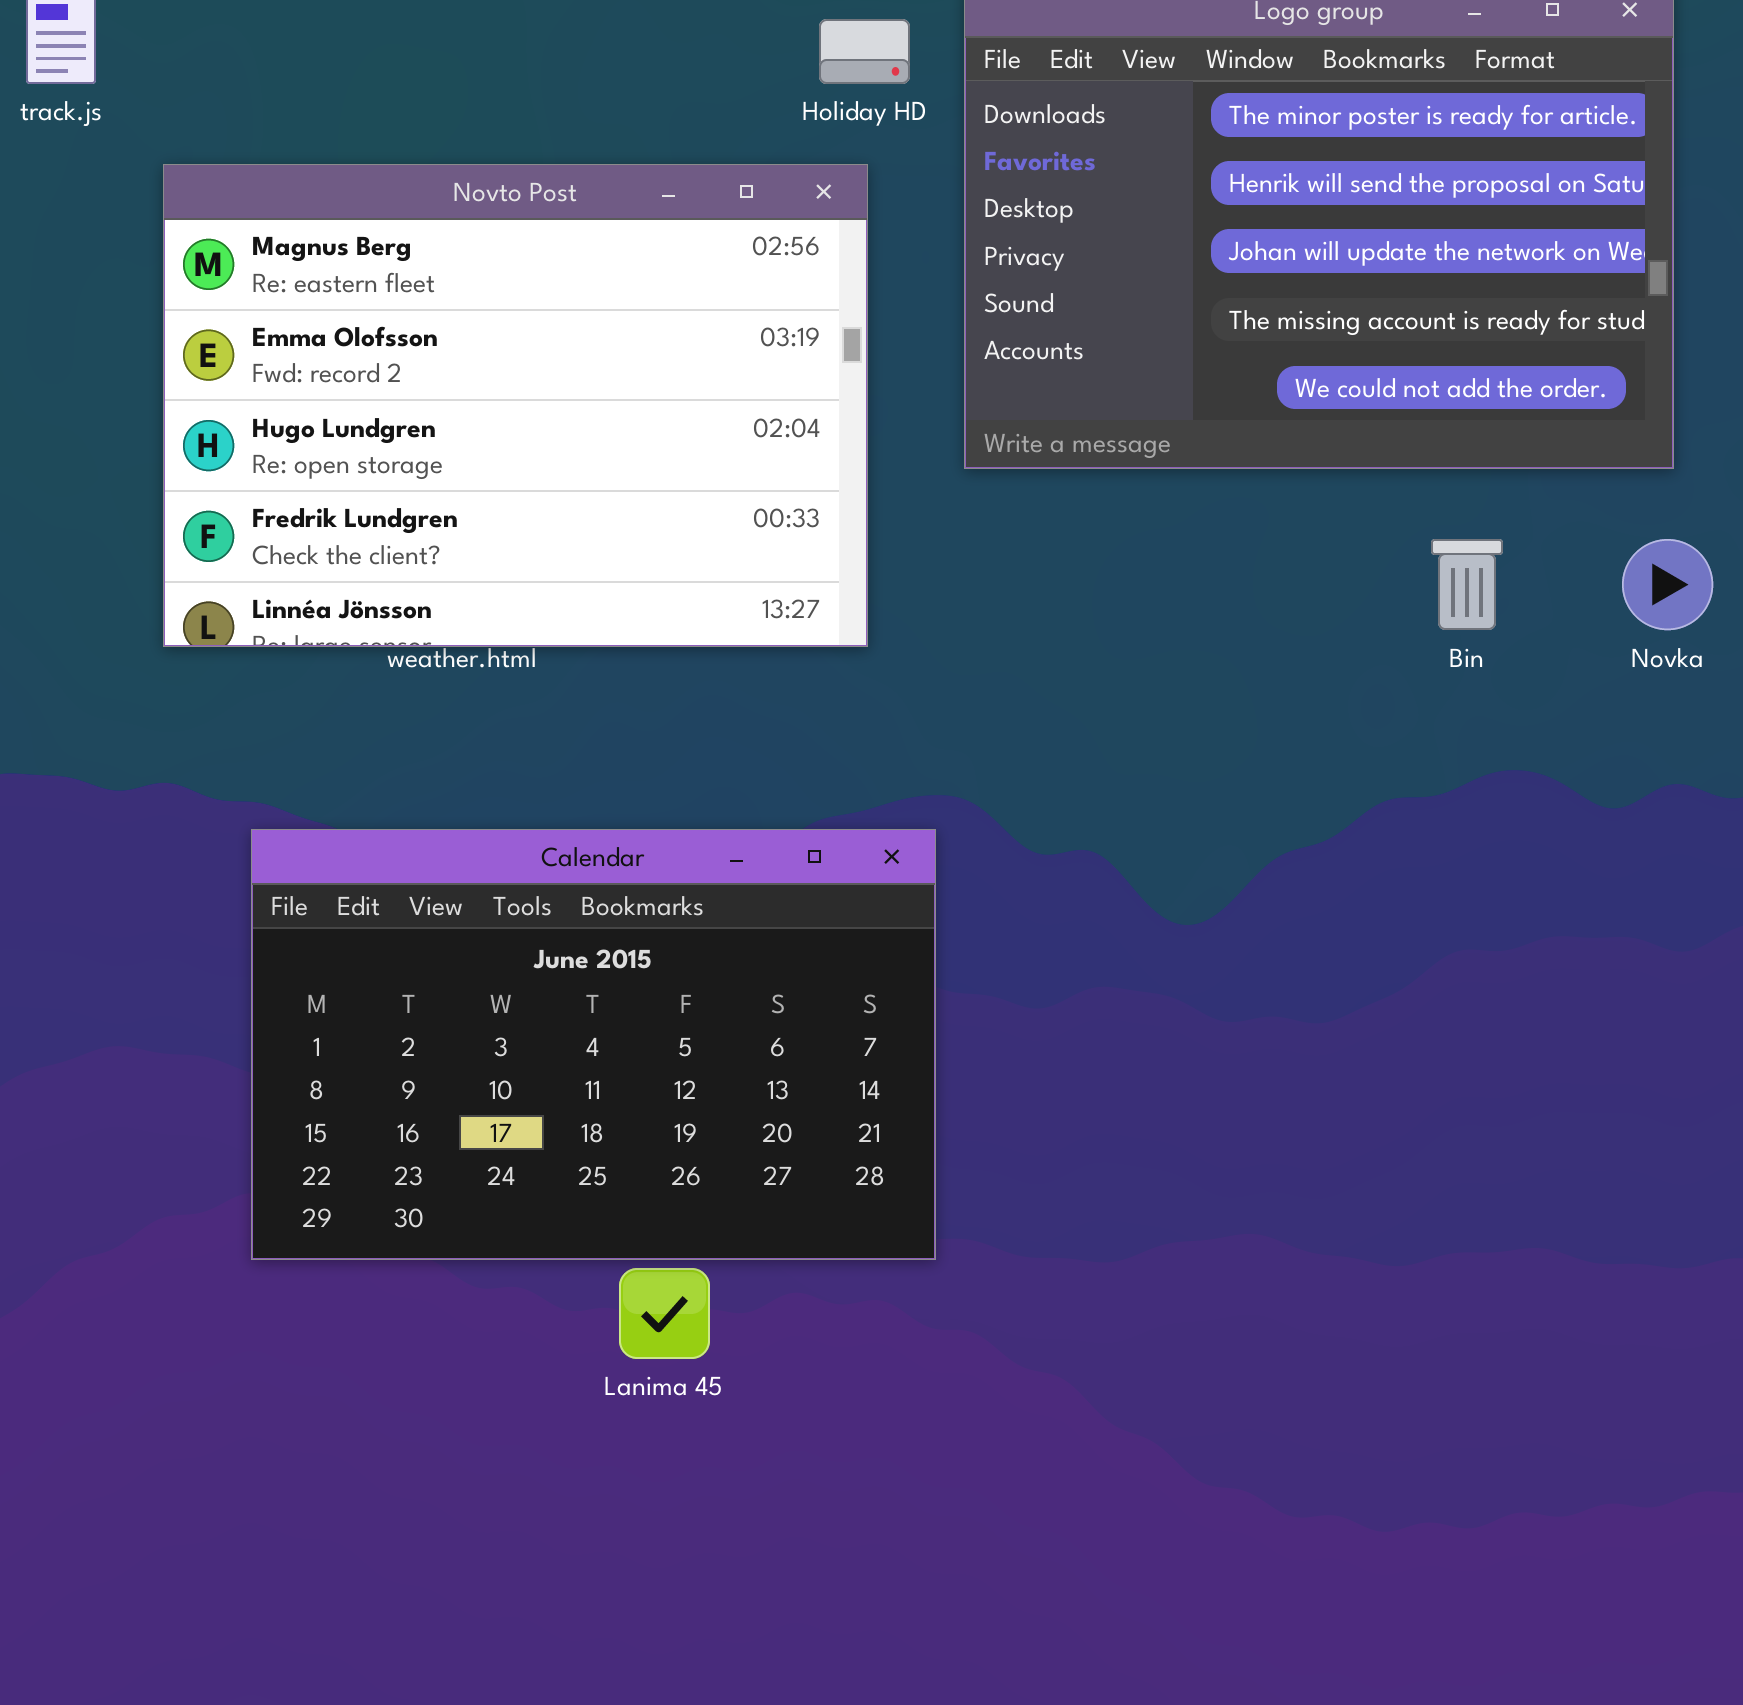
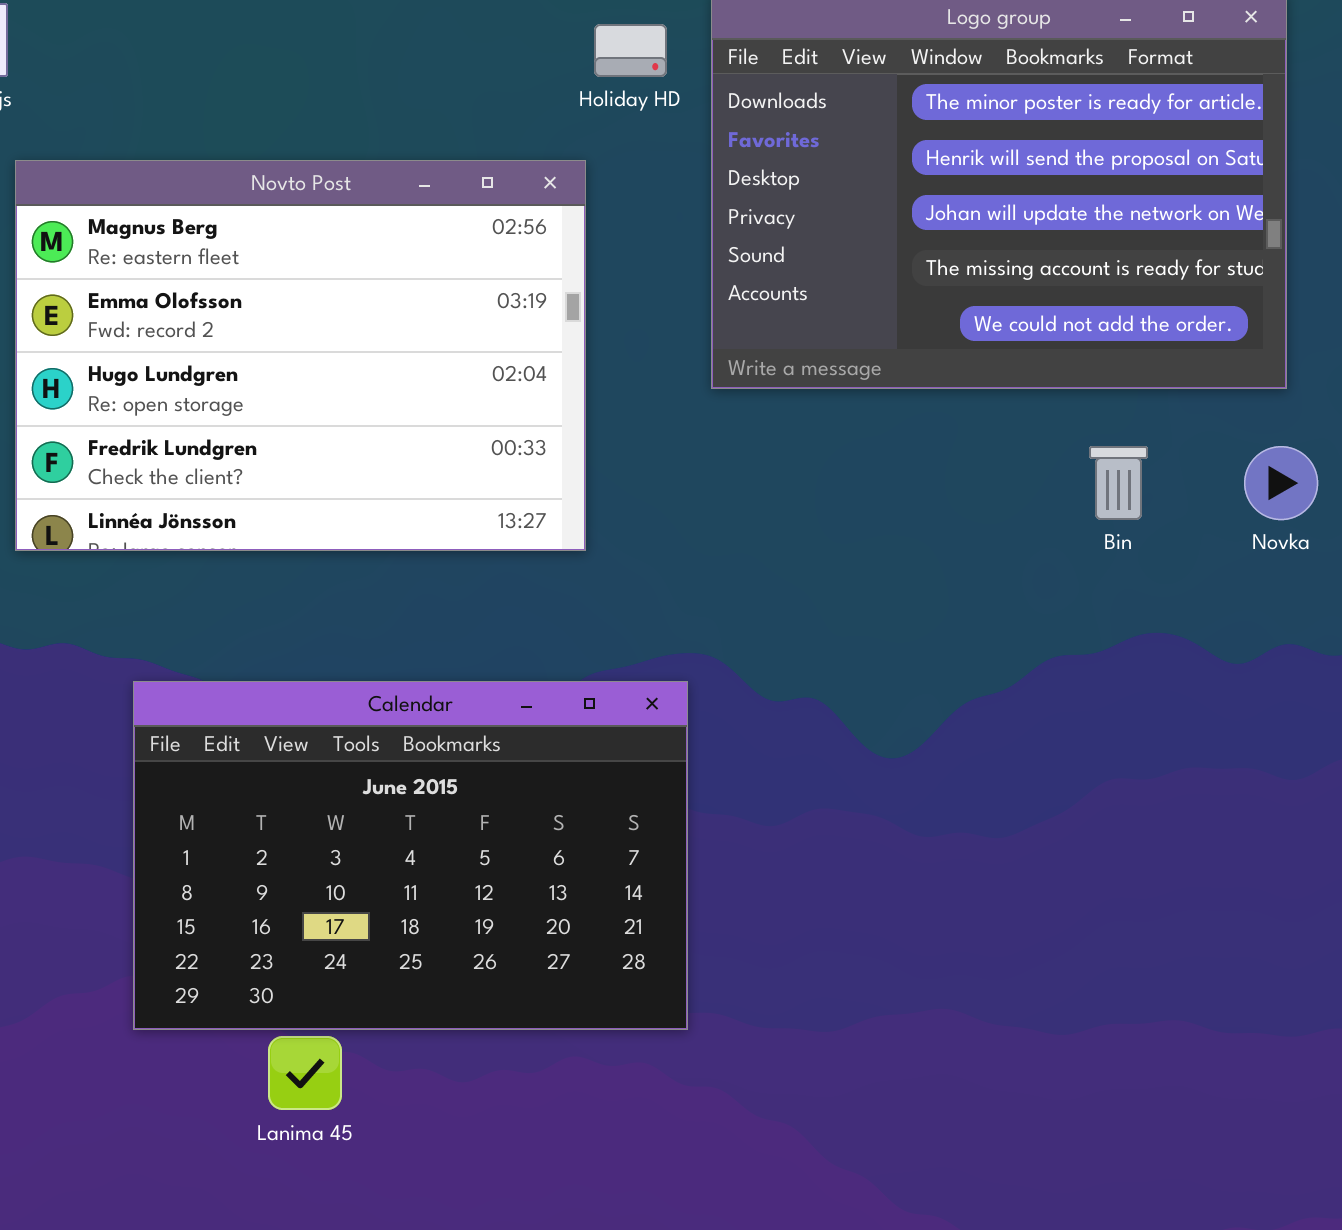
Novto Post: [163,164,868,647] -> [15,160,586,551], moved
Lanima 45: [619,1268,710,1359] -> [268,1036,342,1110], moved

